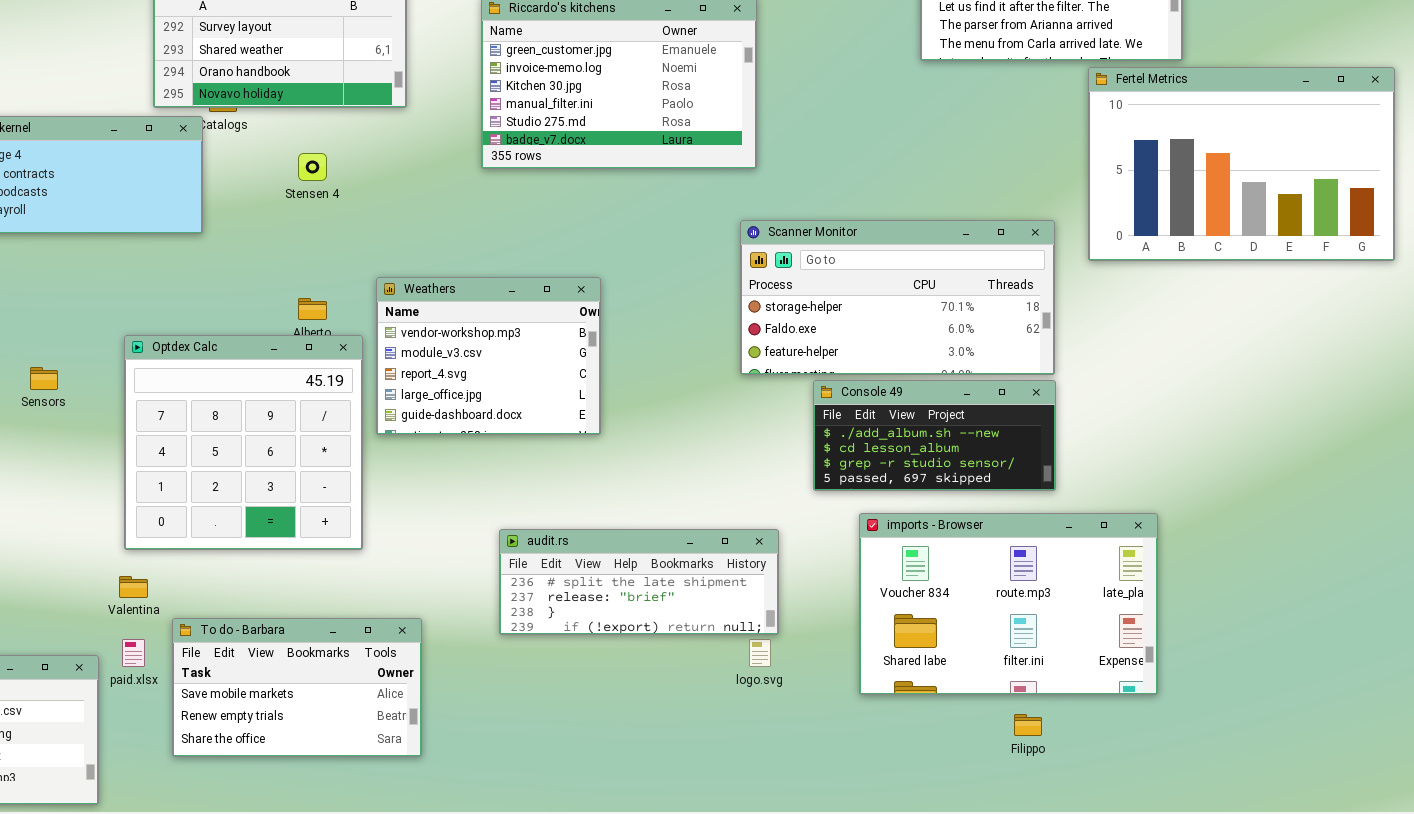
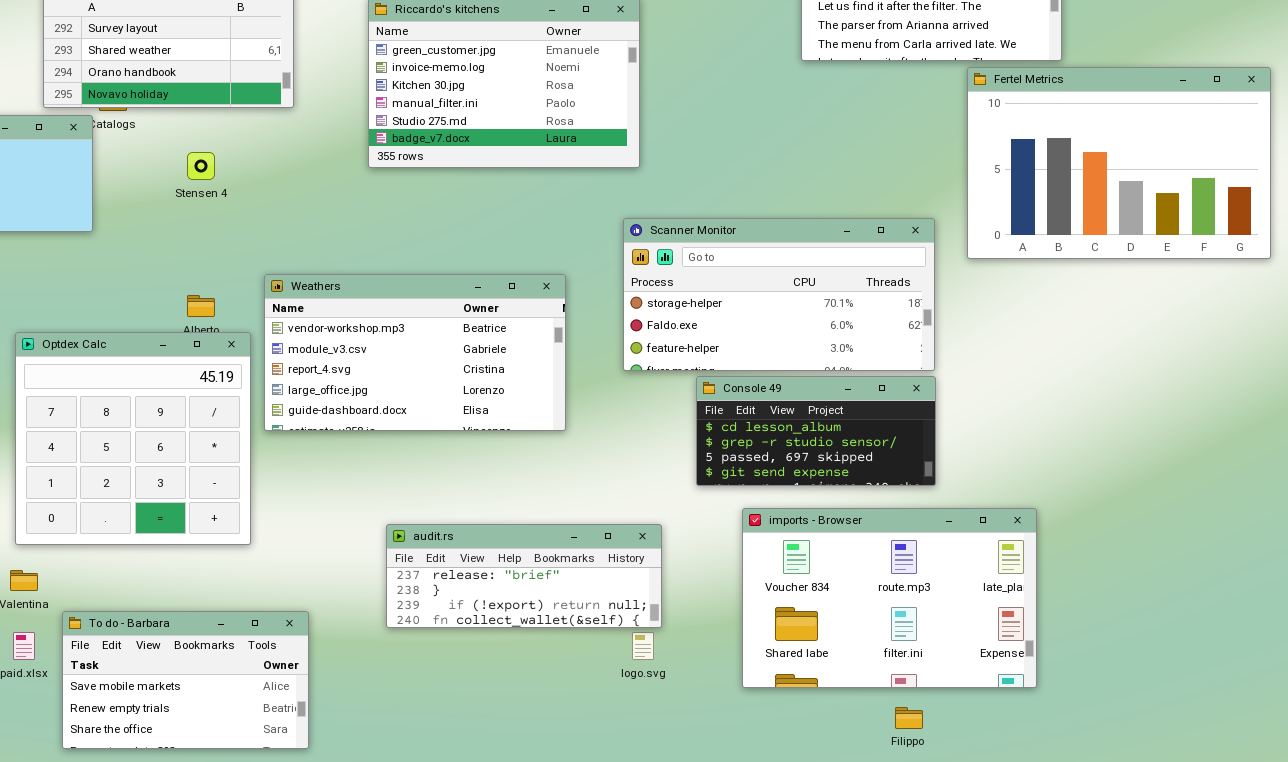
Weathers: [376,277,601,435] -> [264,274,566,431], resized
Console 49: [813,380,1056,491] -> [696,376,936,486], scrolled down 1 row
audit.rs: [499,529,779,635] -> [386,524,662,628], scrolled down 1 row

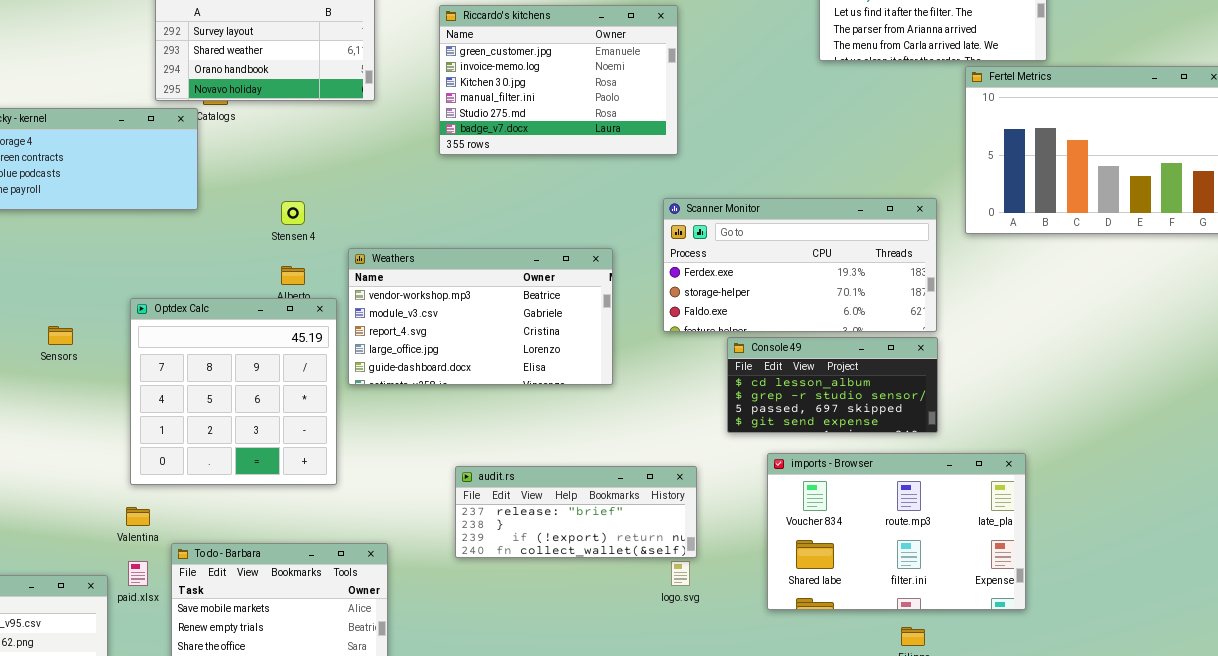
Stensen 4: [187,152,215,180] -> [281,201,305,225], moved
Scanner Monitor: [623,218,935,371] -> [663,198,937,332], scrolled up 1 row

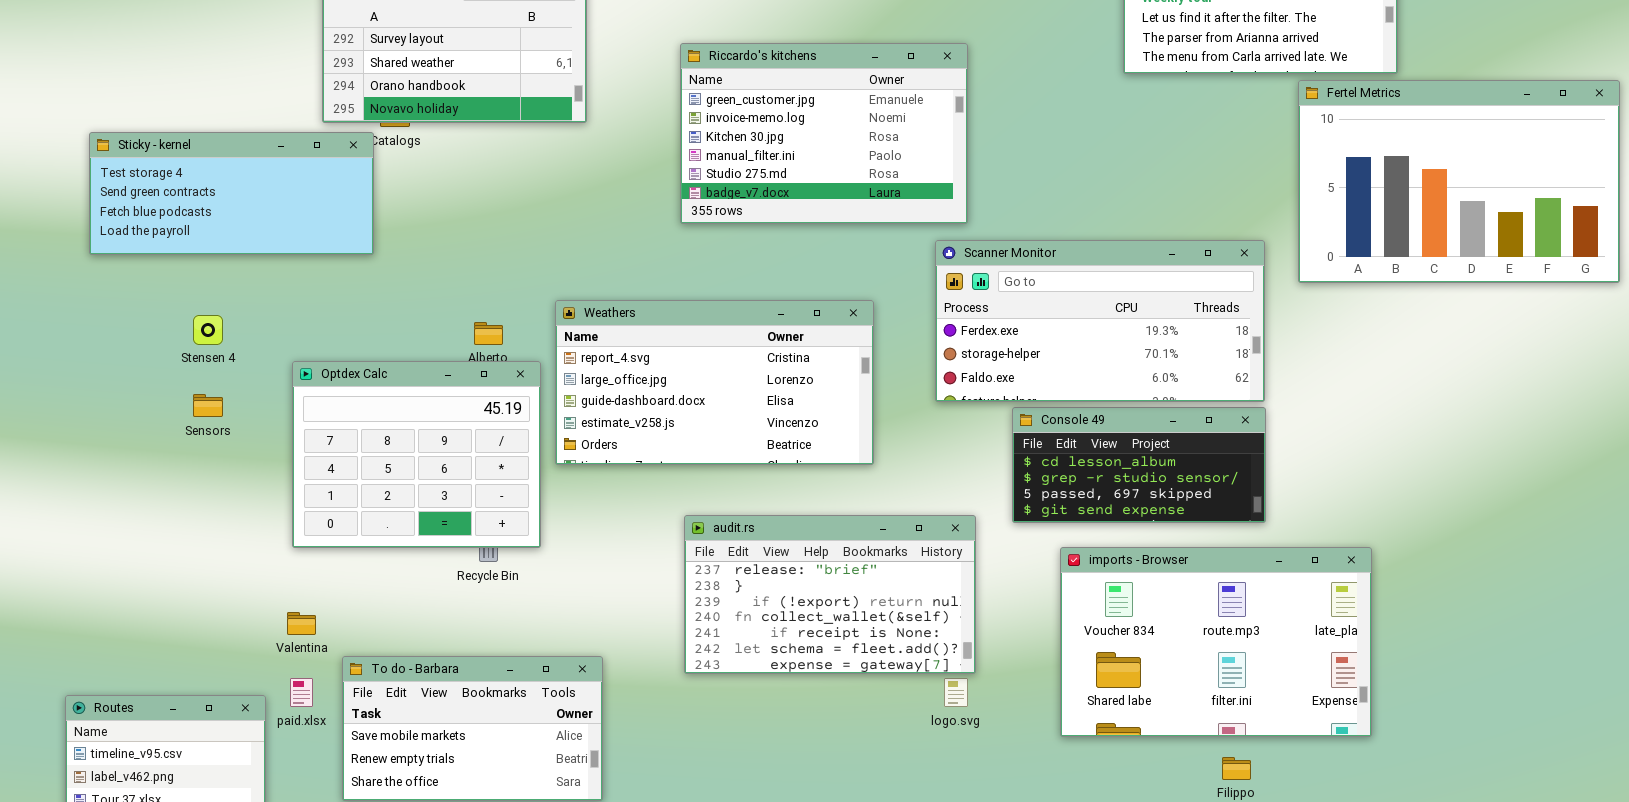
Riccardo's kitchens: [439,5,678,155] -> [680,43,968,224], moved
Stensen 4: [281,201,305,225] -> [193,315,223,345], moved
Weathers: [348,248,613,385] -> [555,300,874,465], scrolled down 2 rows
Optdex Calc: [130,298,337,485] -> [292,361,541,548], resized
audit.rs: [455,466,697,558] -> [684,515,976,674], resized

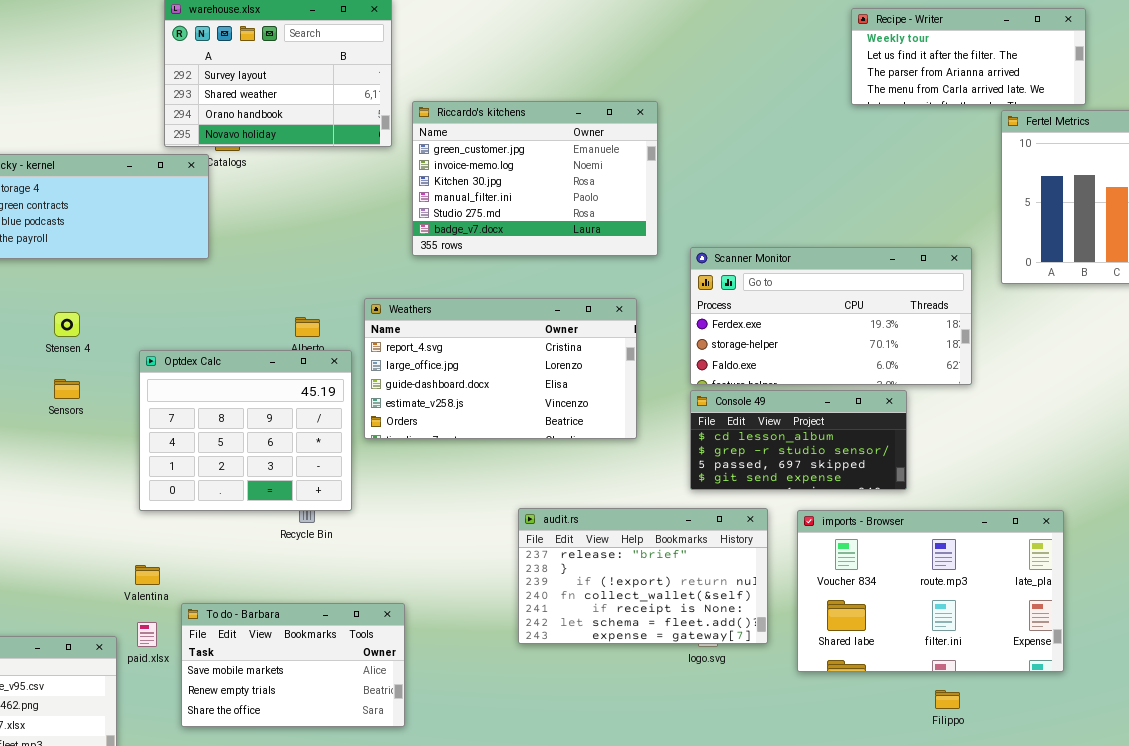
Riccardo's kitchens: [680,43,968,224] -> [412,101,658,256], moved
Console 49: [1012,407,1266,523] -> [690,390,907,490], moved
audit.rs: [684,515,976,674] -> [518,508,768,644], moved

